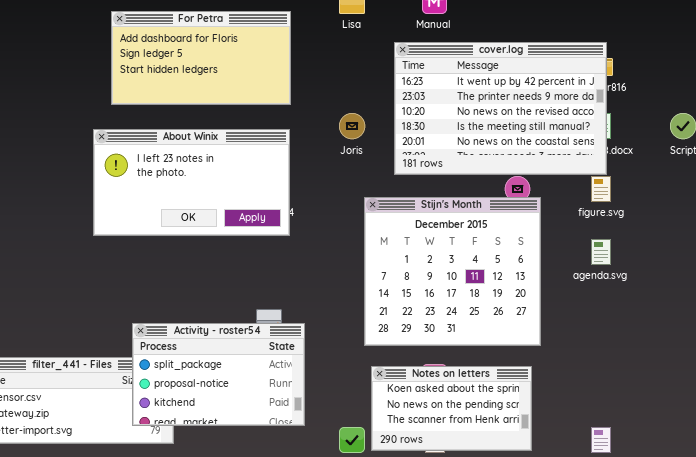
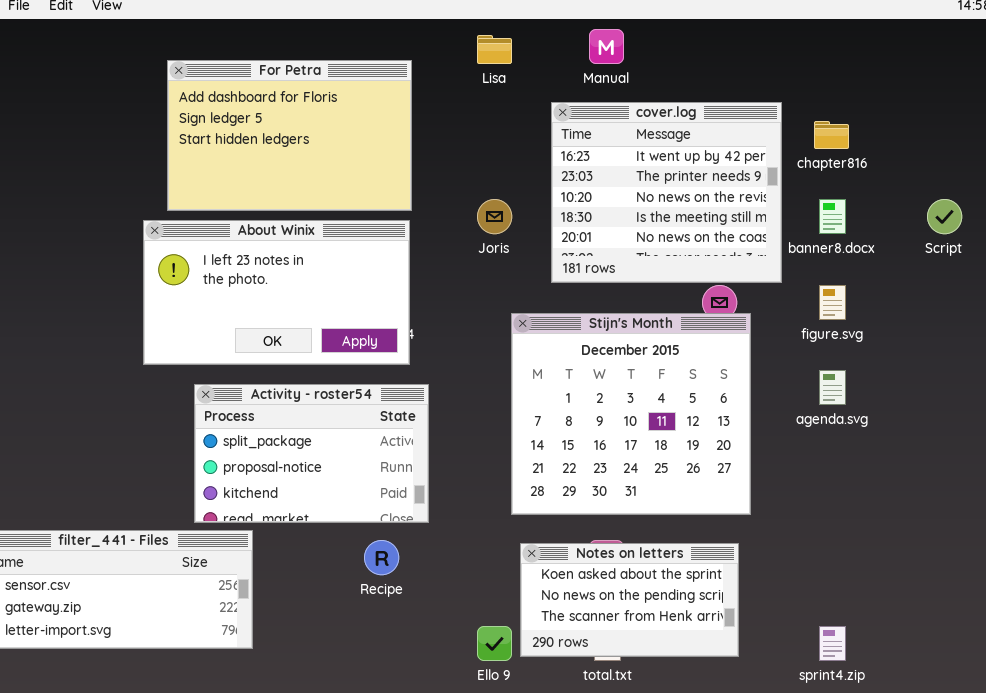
For Petra: [111,11,291,105] -> [167,60,412,211], resized
cover.log: [394,42,607,175] -> [551,102,782,283], resized
Activity - roster54: [132,323,305,426] -> [194,384,429,523], moved

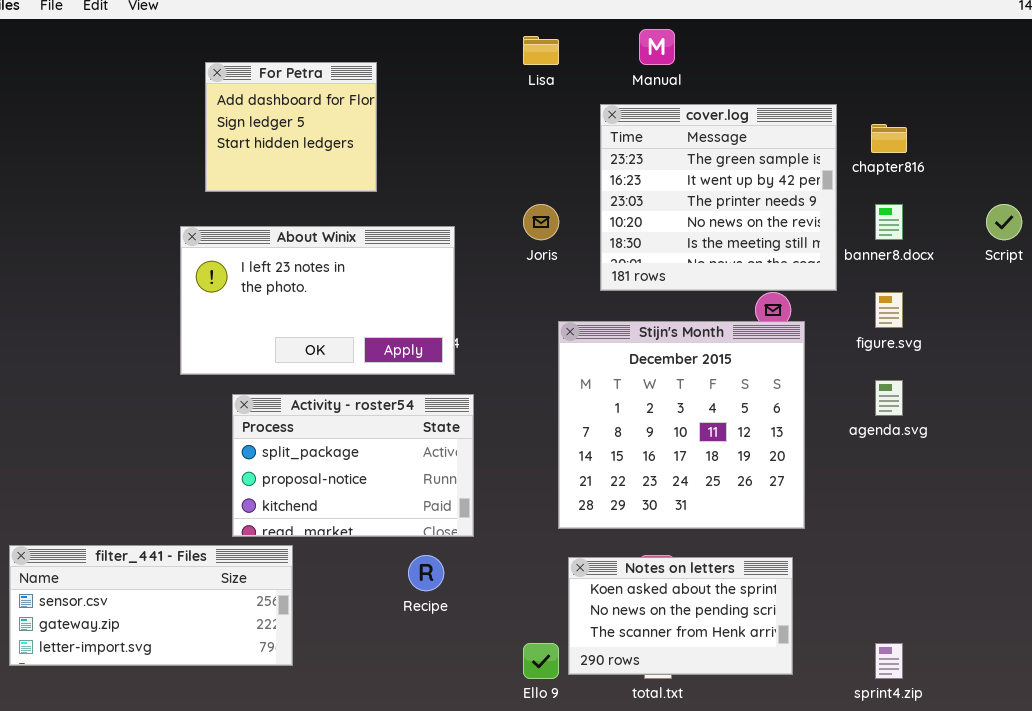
For Petra: [167,60,412,211] -> [205,62,377,192], resized
cover.log: [551,102,782,283] -> [600,104,837,291], scrolled up 1 row

